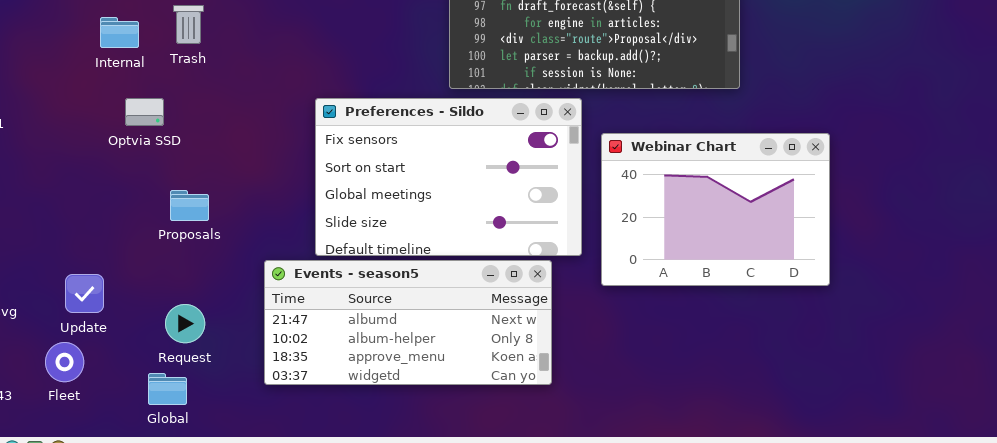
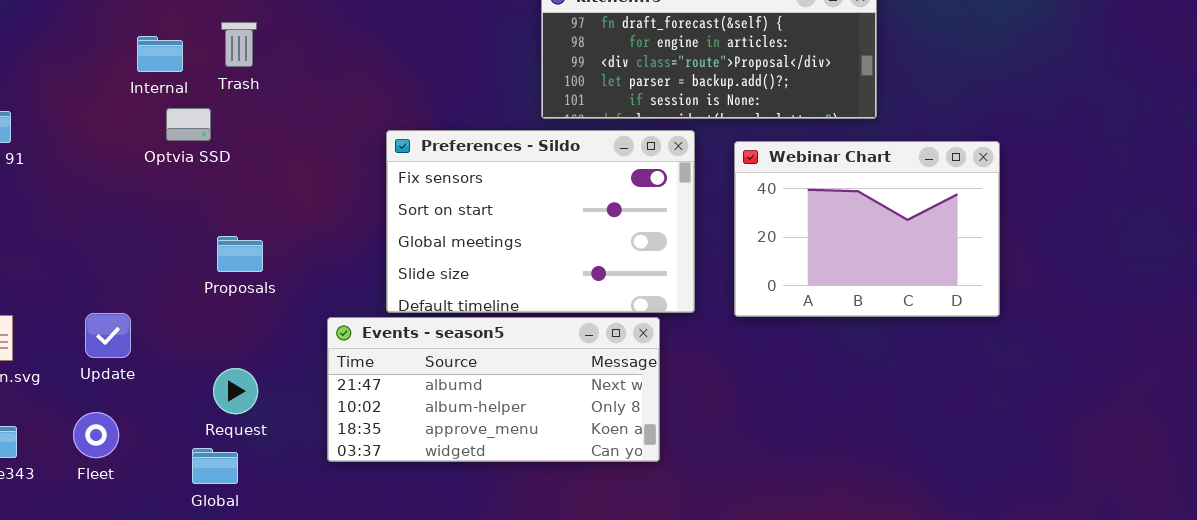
Optvia SSD: [125,98,164,126] -> [166,108,211,141], moved
Webinar Chart: [601,133,830,286] -> [734,141,1000,317], moved
Update: [65,274,104,313] -> [85,313,131,358], moved

